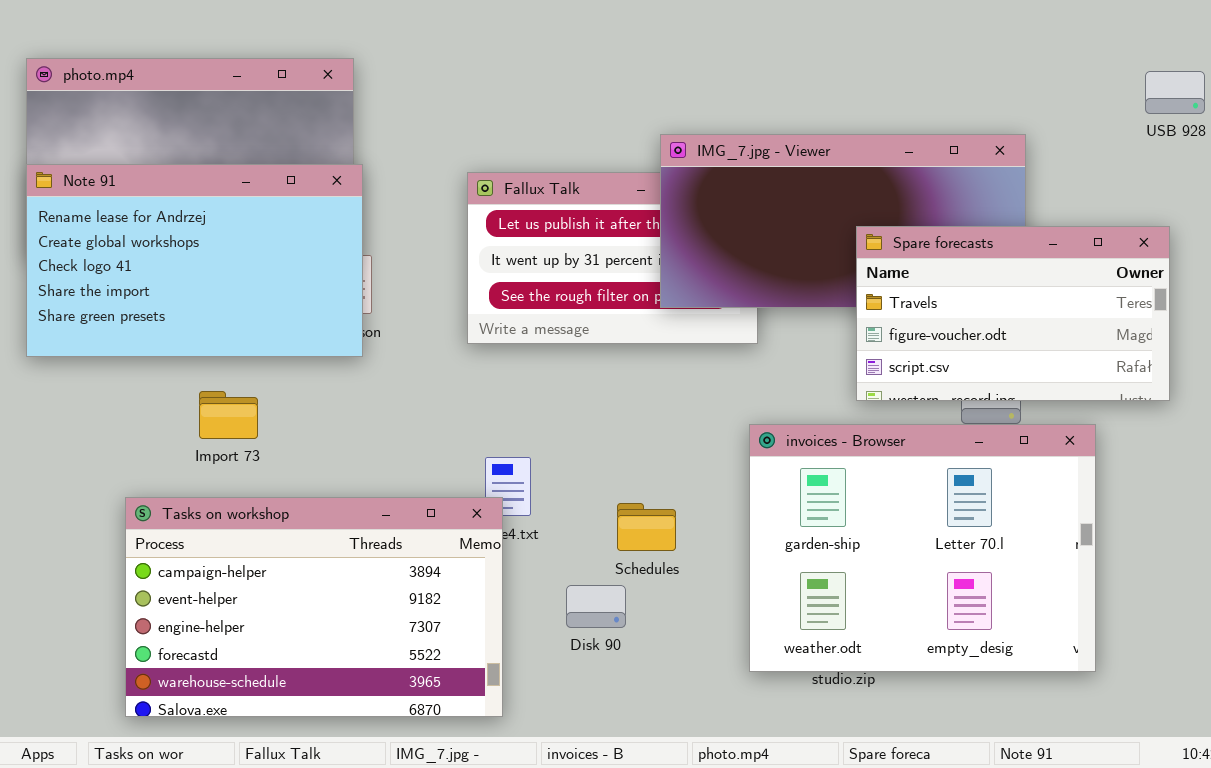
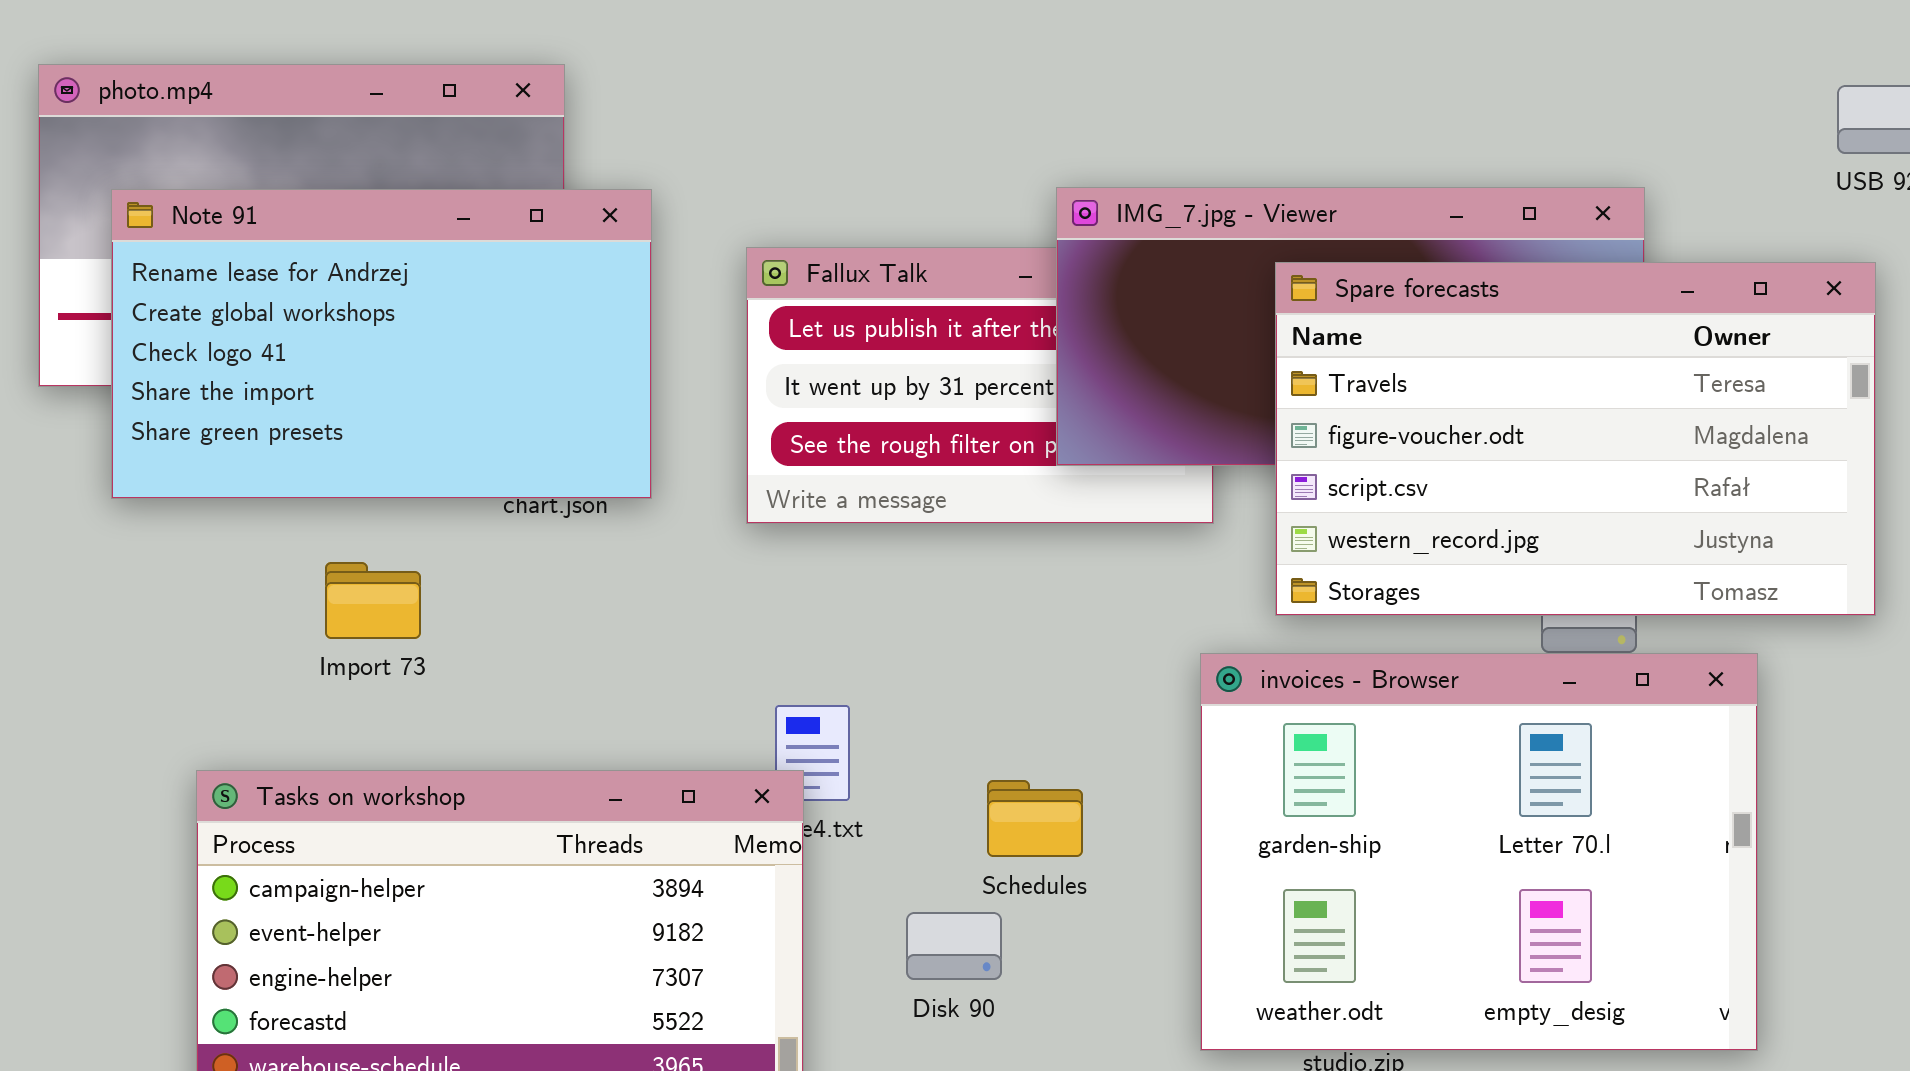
Note 91: [26,164,363,357] -> [111,189,652,499], moved
Spare forecasts: [856,226,1170,401] -> [1275,262,1876,616], resized
Import 73: [199,391,258,439] -> [325,562,421,639], moved

